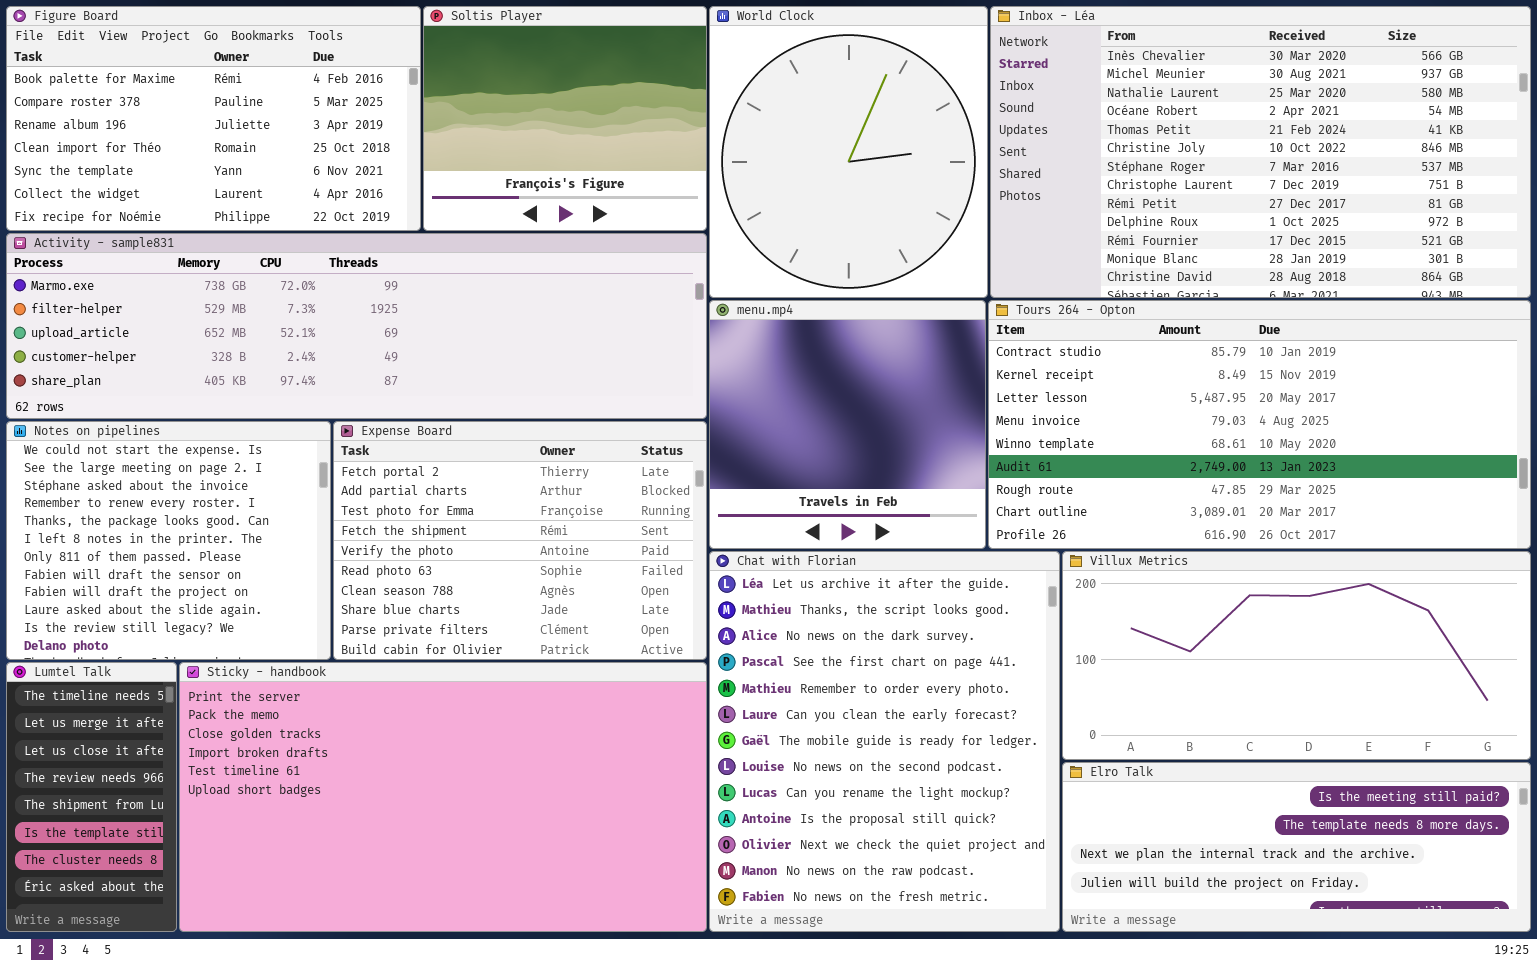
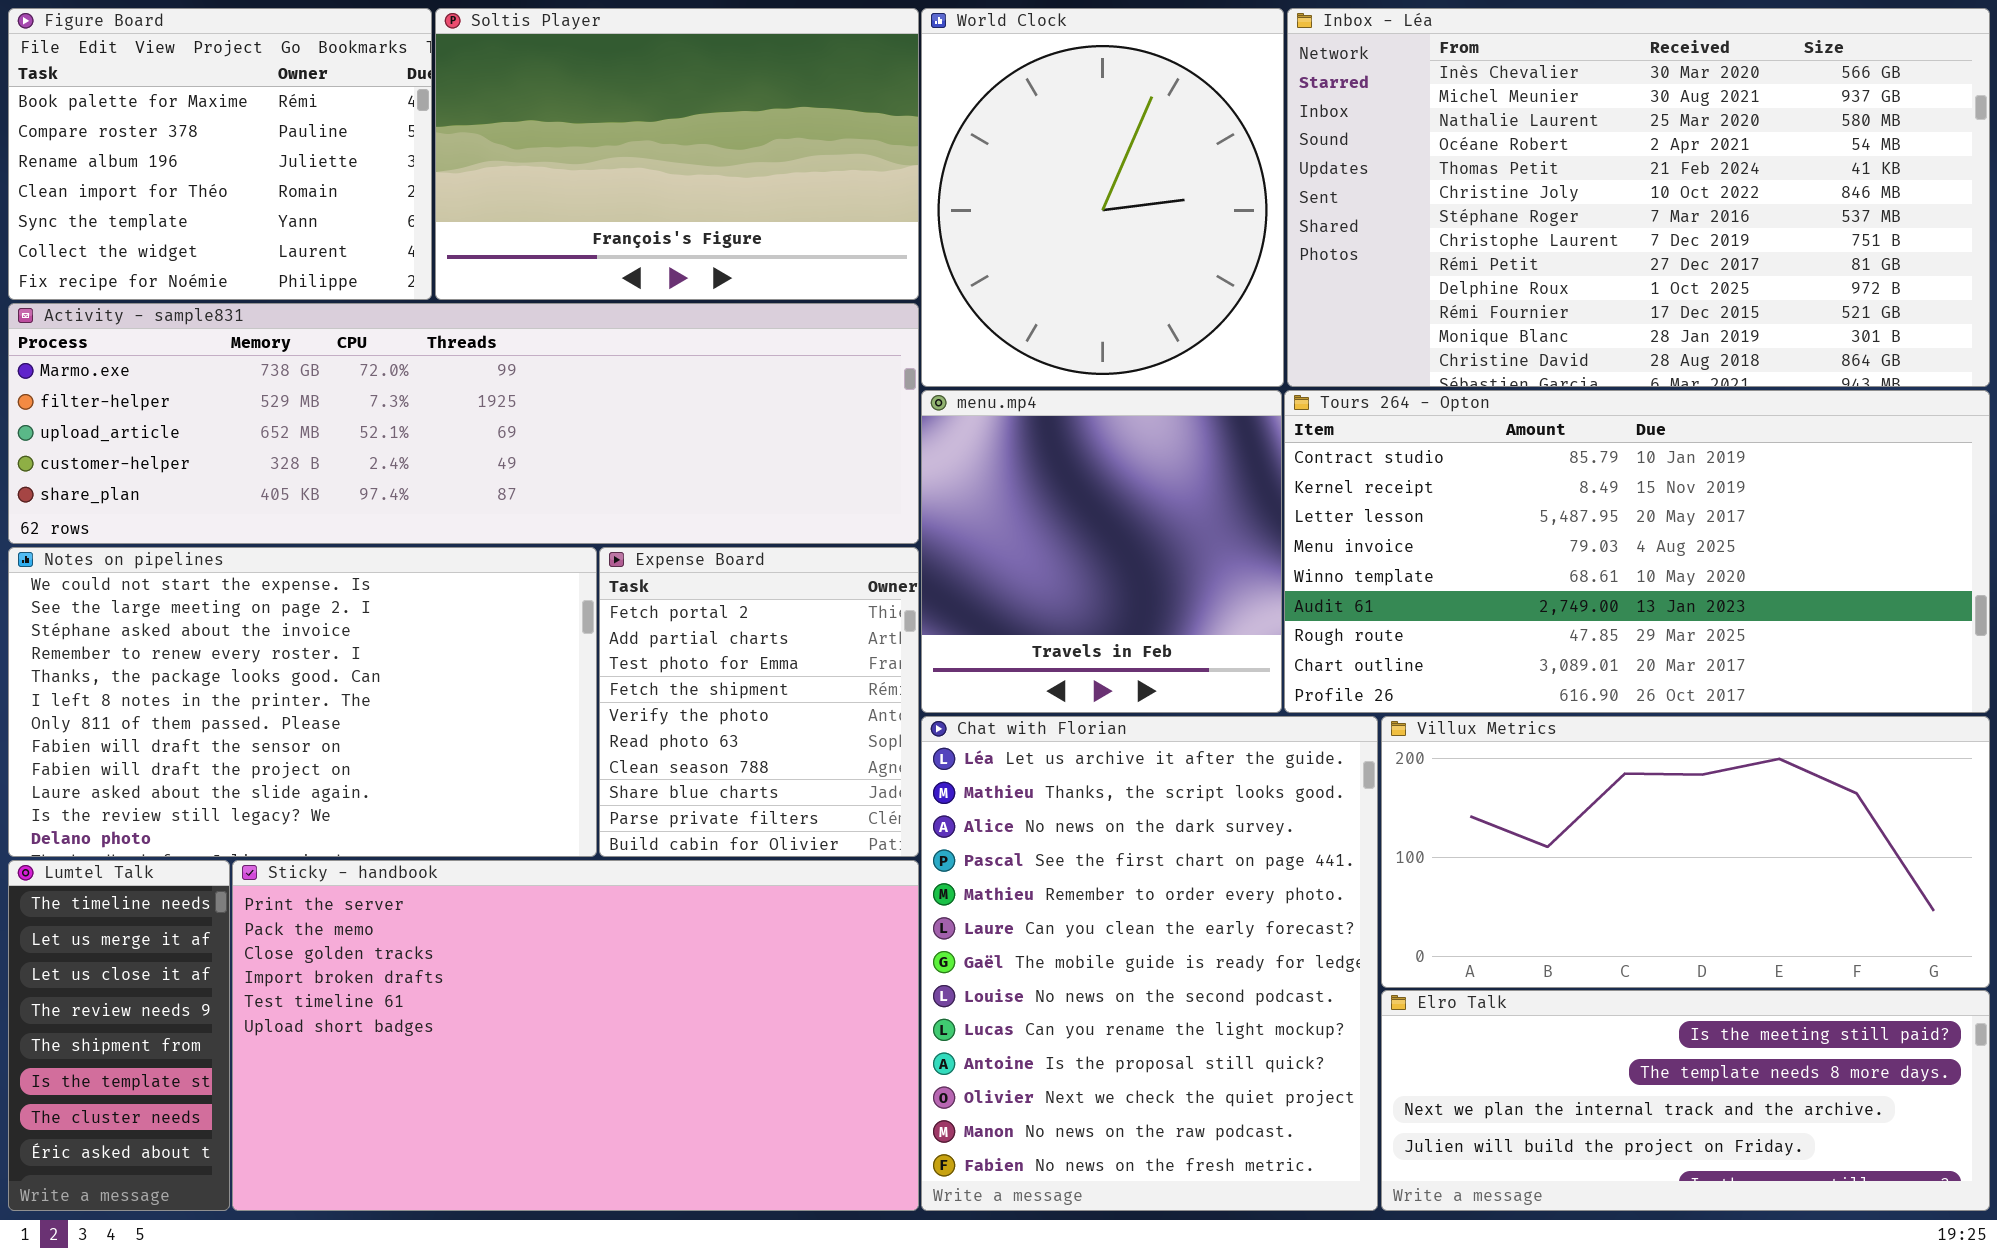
Figure Board: [6,6,421,231] -> [8,8,432,300], resized
Soltis Player: [423,6,707,231] -> [435,8,919,300], resized
Notes on pipelines: [6,421,331,660] -> [8,547,597,857], resized
Expense Board: [333,421,707,660] -> [599,547,919,857], resized

